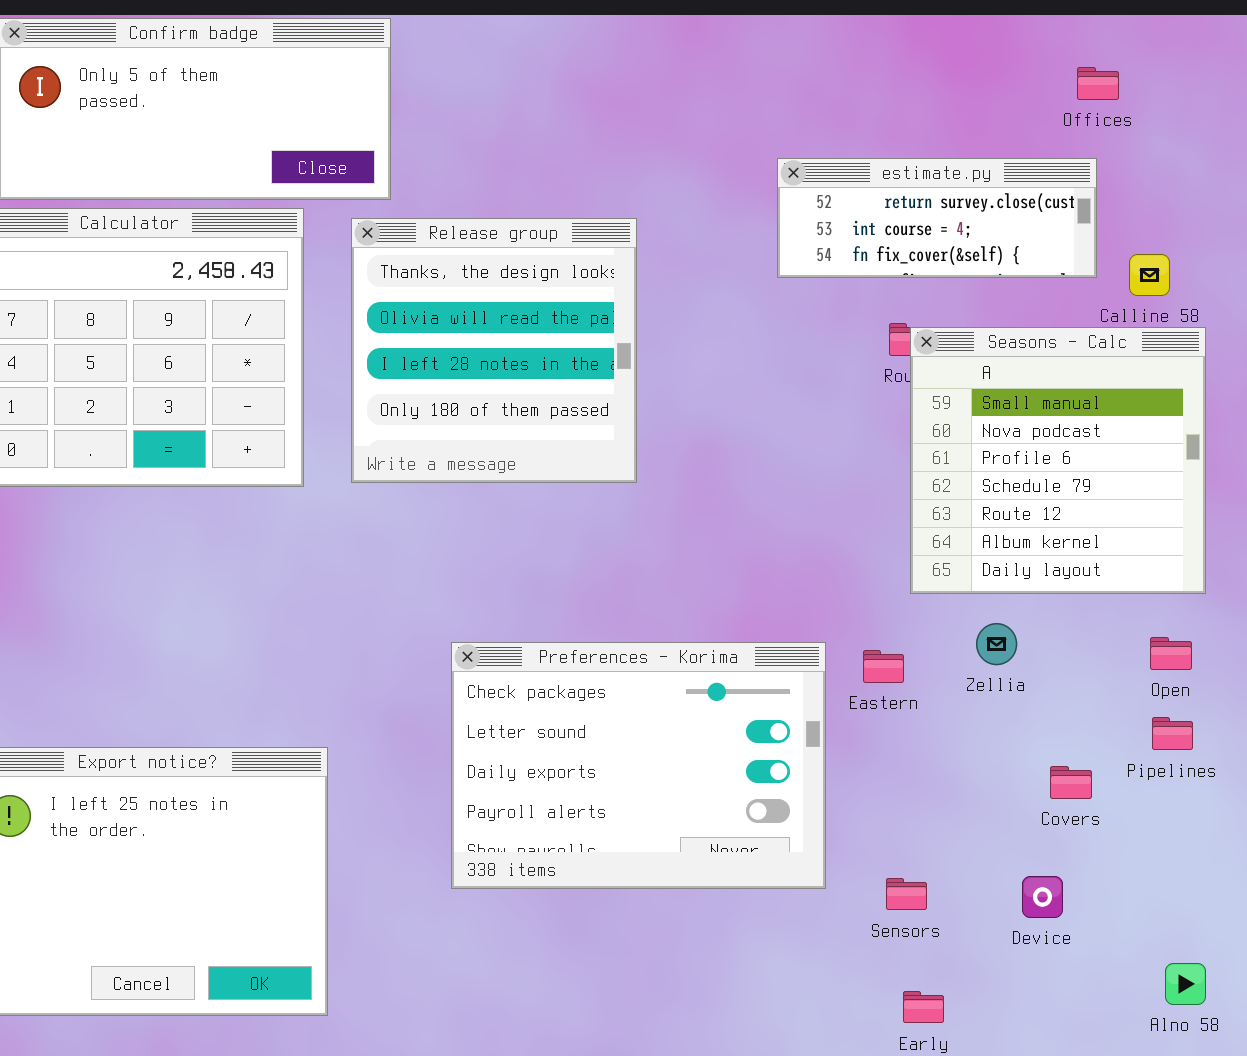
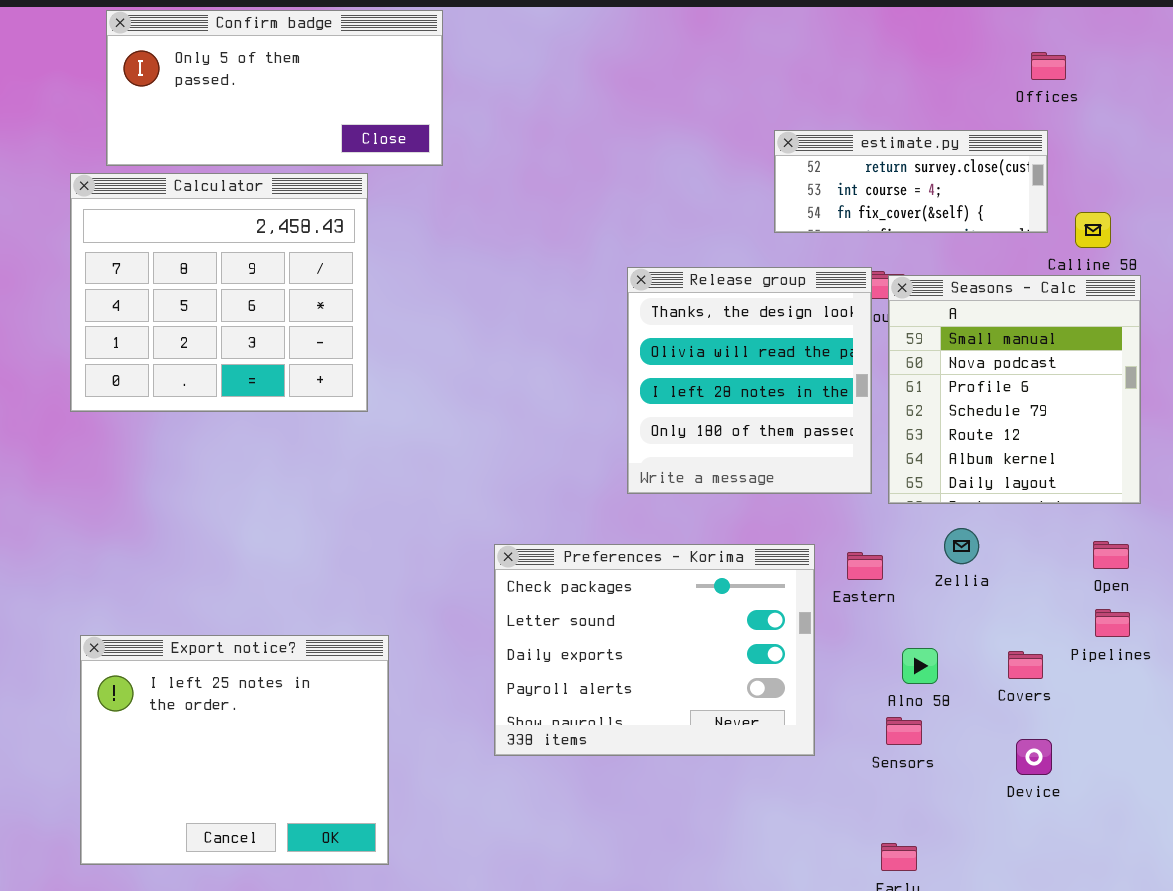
Release group: [351,218,637,483] -> [627,267,872,494], moved
Device: [1022,876,1063,918] -> [1016,739,1052,775], moved
Sensors: [886,878,927,910] -> [886,717,922,745], moved
Alno 58: [1165,963,1206,1005] -> [902,648,938,684], moved

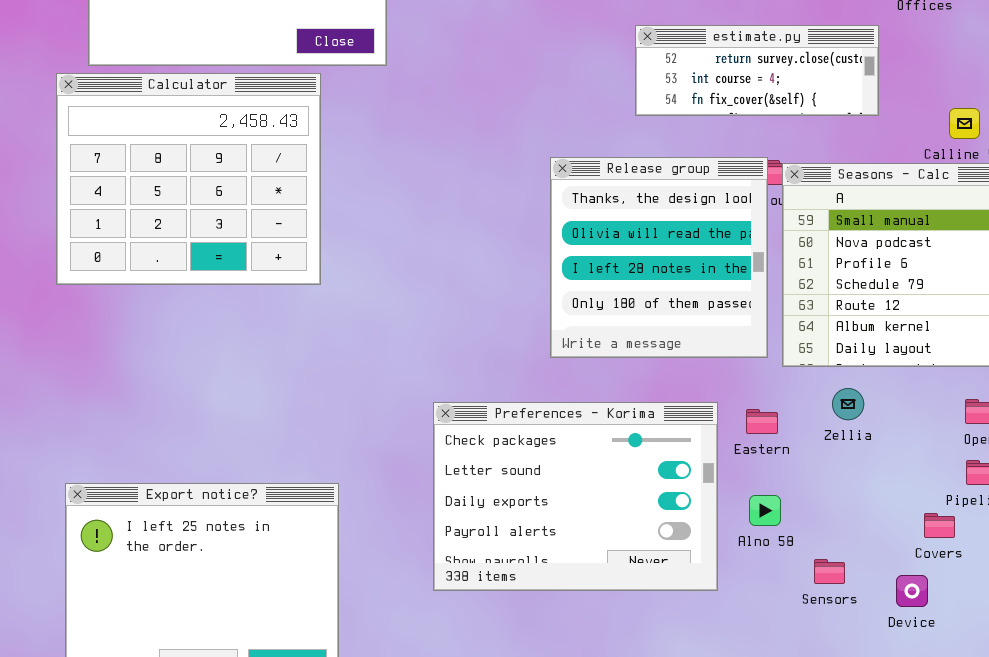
estimate.py: [774,130,1048,233] -> [635,25,879,116], moved
Alno 58: [902,648,938,684] -> [749,495,781,526], moved
Covers: [1008,651,1043,679] -> [924,513,955,538], moved
Sensors: [886,717,922,745] -> [814,559,845,584], moved

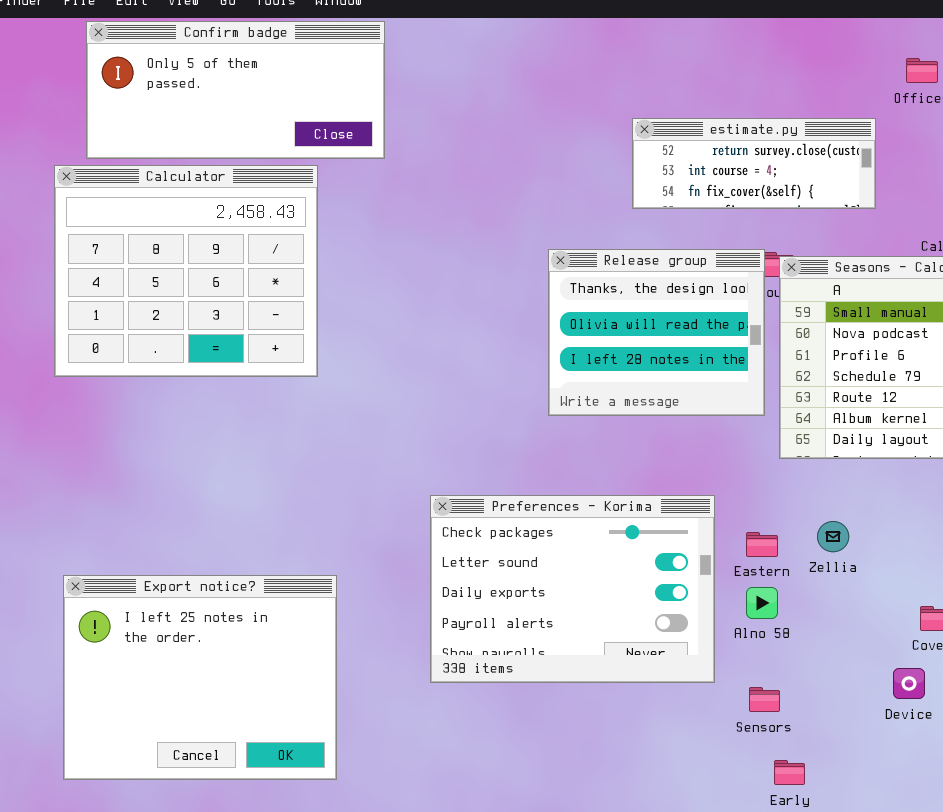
Release group: [550,157,768,358] -> [548,249,765,416], resized
Zellia: [832,388,864,420] -> [817,521,849,552], moved
Eastern: [746,409,778,434] -> [746,532,778,557], moved
Sensors: [814,559,845,584] -> [749,687,780,712], moved

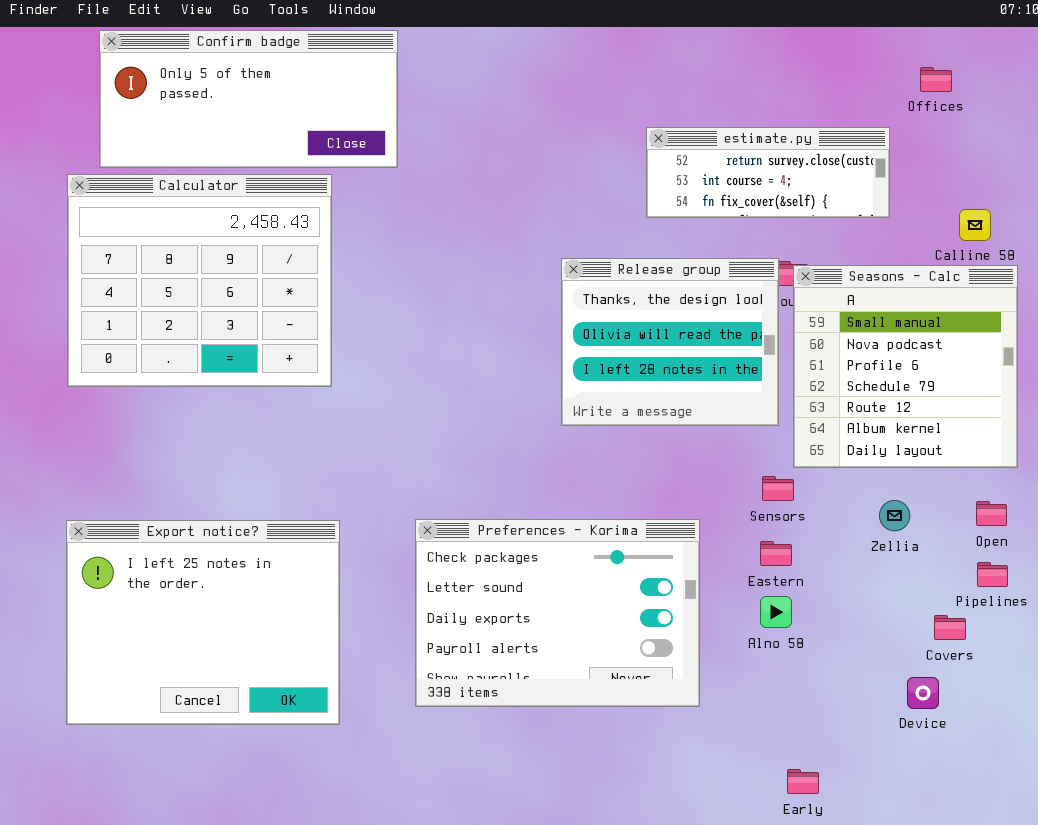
Preferences - Korima: [430,495,715,683] -> [415,519,700,707], moved
Zellia: [817,521,849,552] -> [879,500,910,531], moved
Export notice?: [63,575,337,780] -> [66,520,340,725], moved
Sensors: [749,687,780,712] -> [762,476,794,501], moved

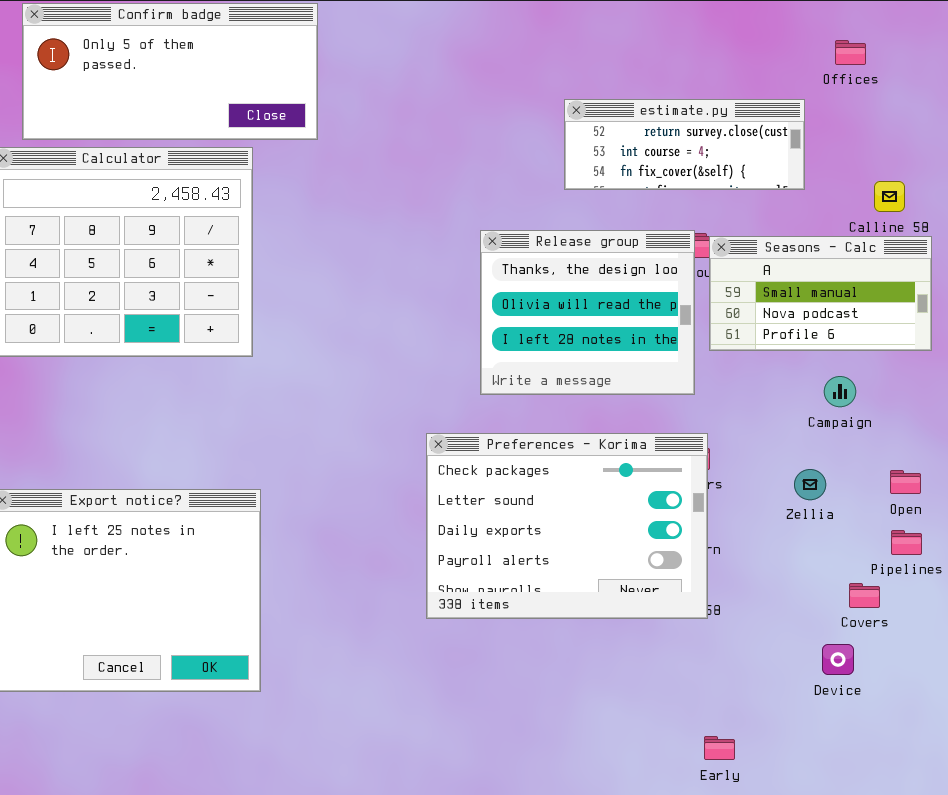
Seasons - Calc: [793,265,1018,468] -> [709,236,932,351], resized
Preferences - Korima: [415,519,700,707] -> [426,433,708,619], moved

